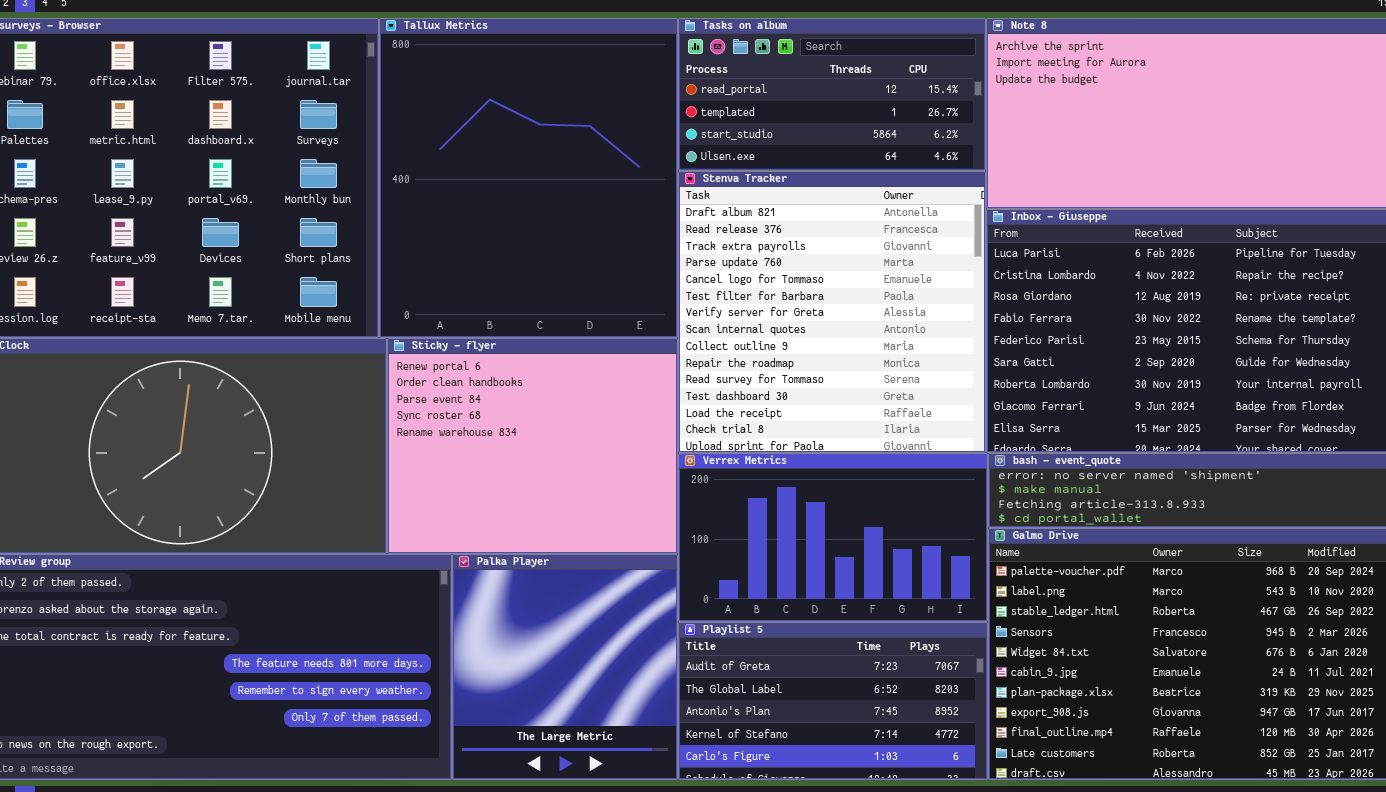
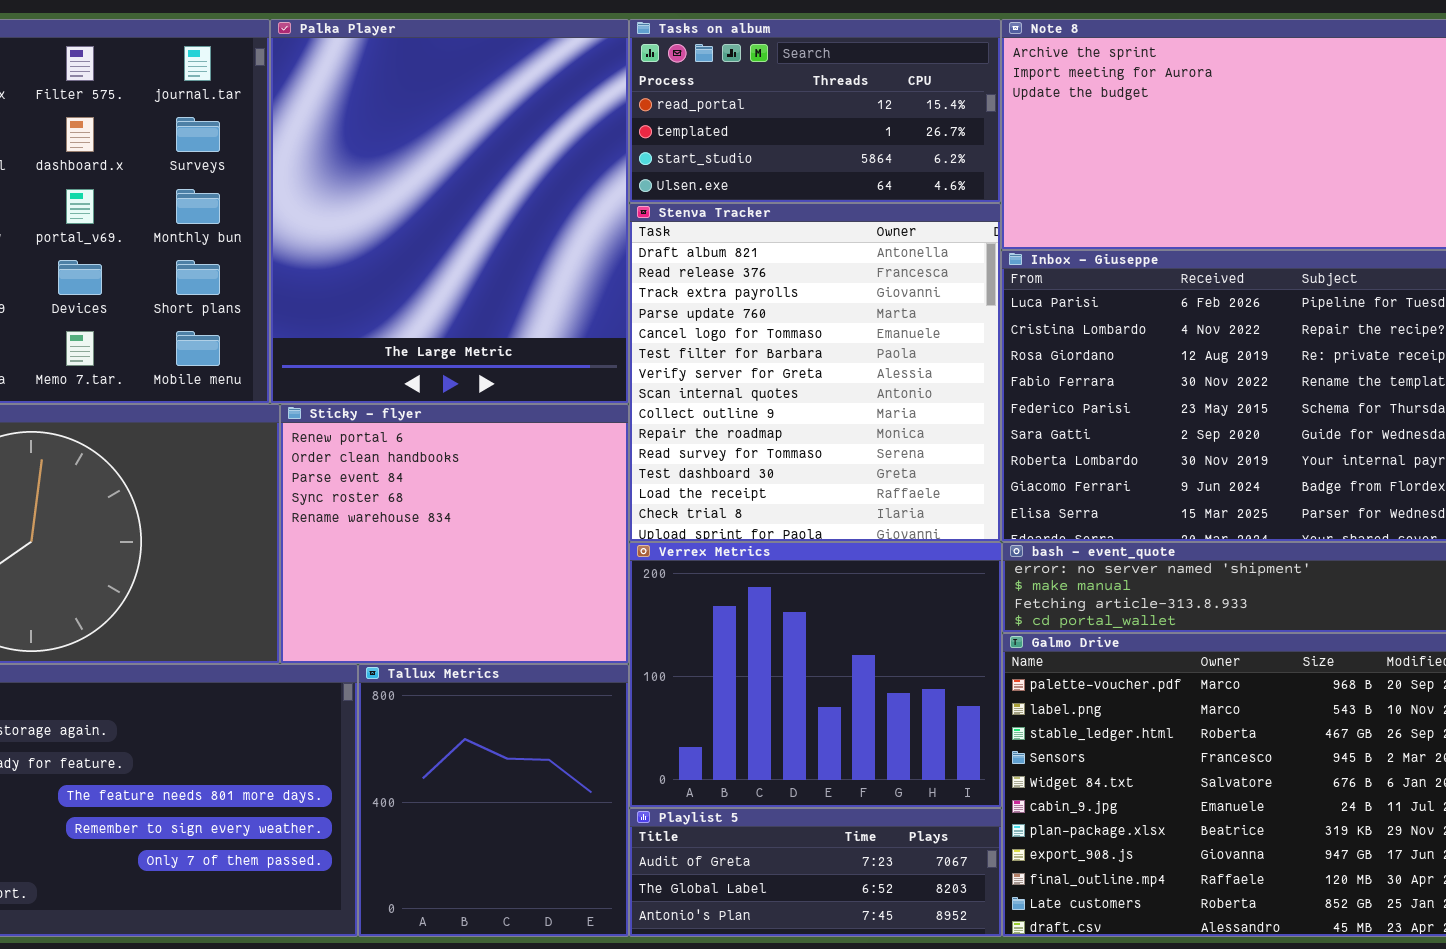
Tallux Metrics: [379,18,678,338] -> [358,664,629,937], moved, resized
Verrex Metrics: [678,453,988,622] -> [629,542,1002,808], resized
Palka Player: [452,554,678,780] -> [270,19,629,404], moved, resized
Playlist 5: [678,622,988,780] -> [629,808,1002,937], resized

